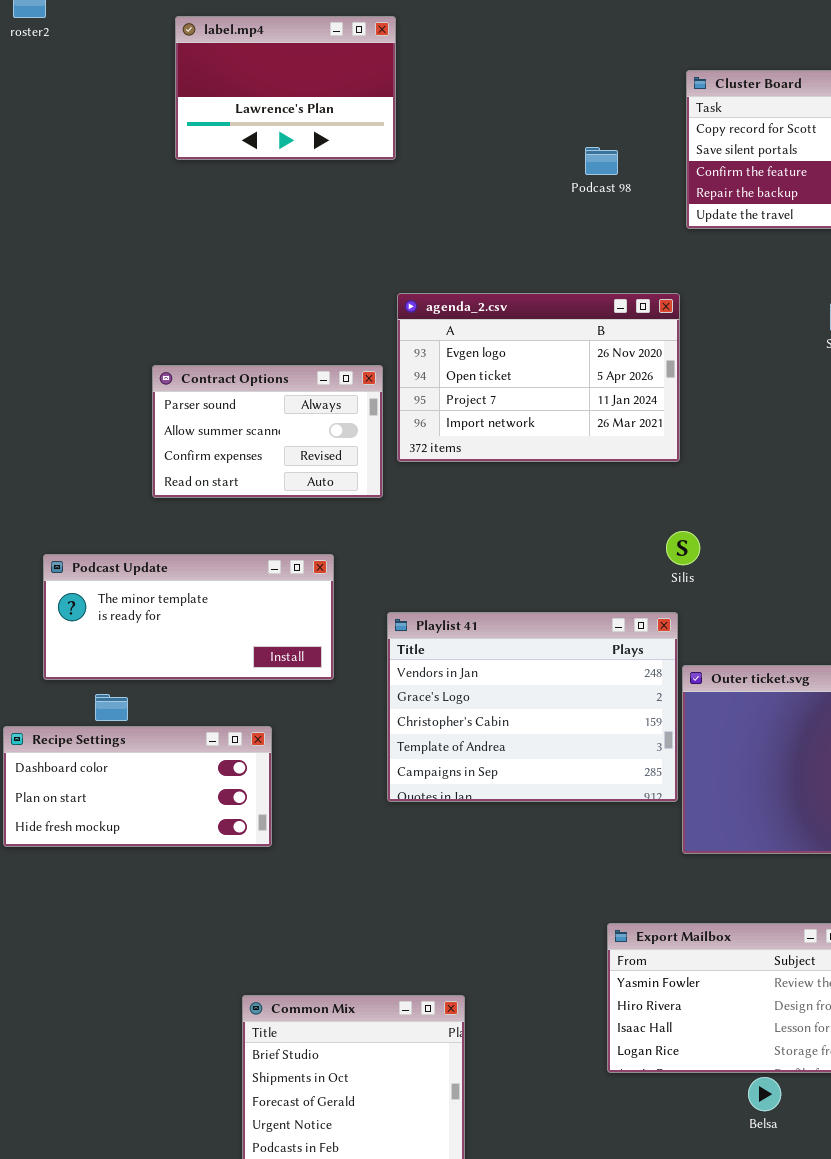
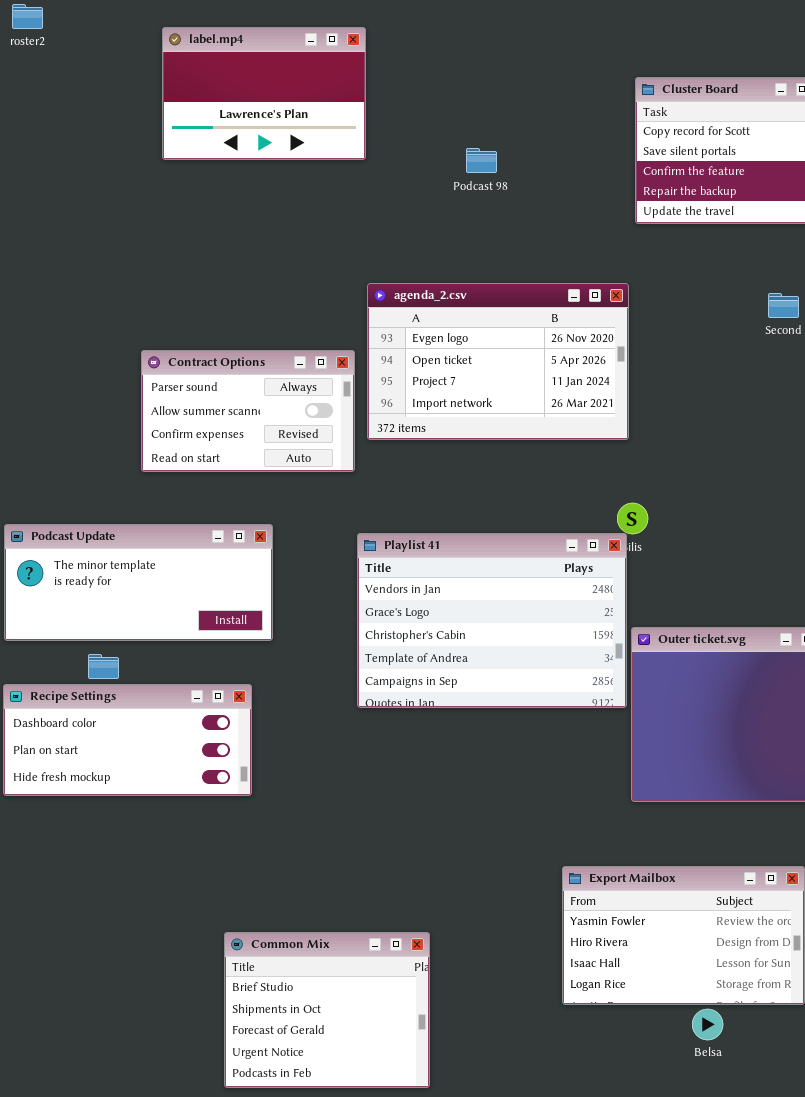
Podcast 98: [585,147,618,175] -> [466,148,497,173], moved
Podcast Update: [43,554,334,680] -> [4,524,273,641], moved
Playlist 41: [387,612,678,802] -> [357,533,627,708], moved

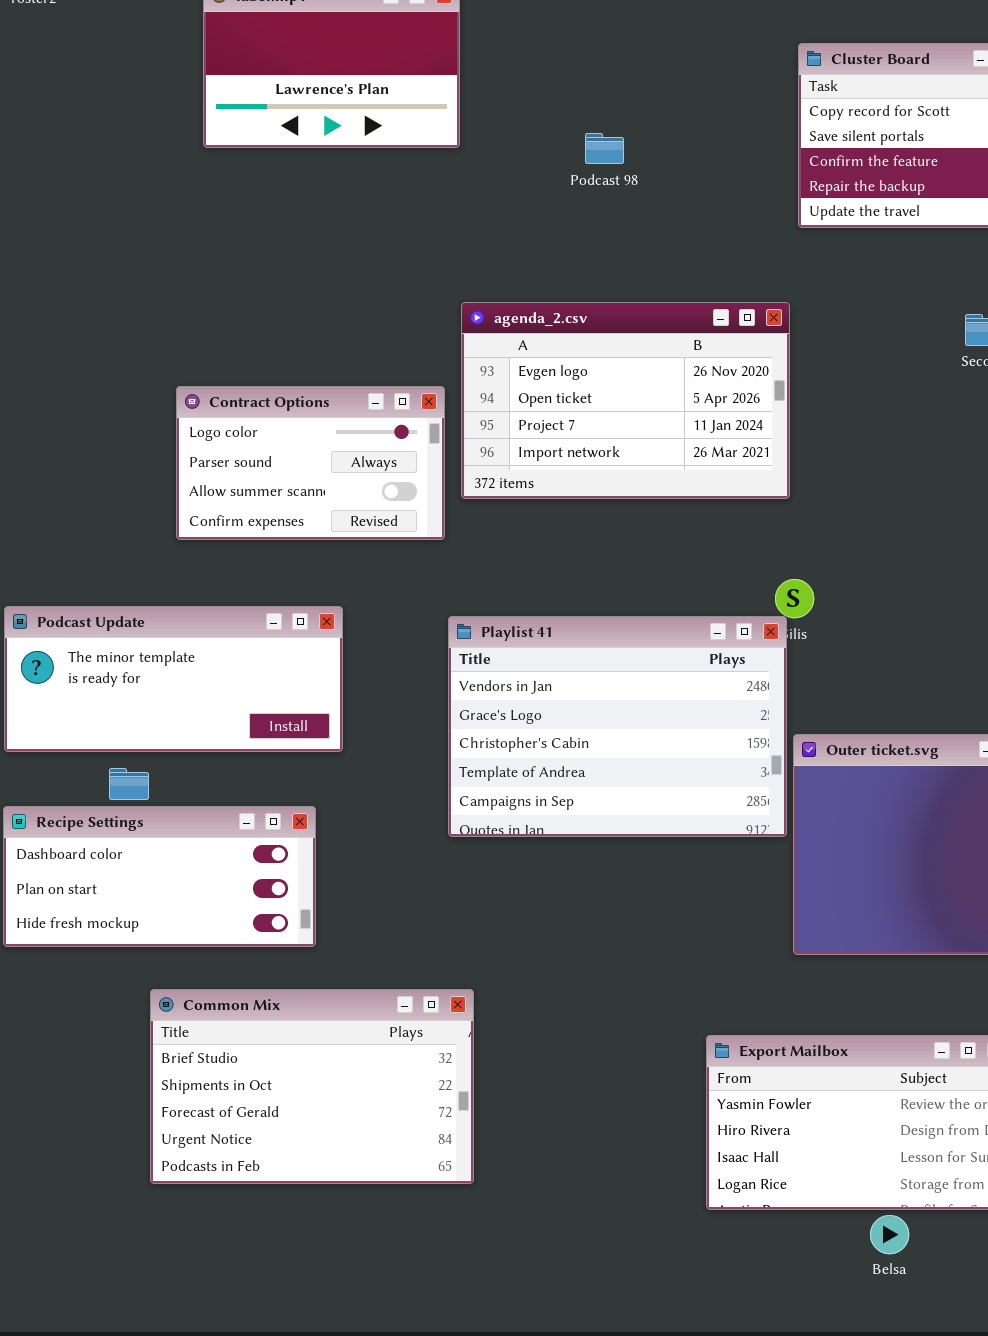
Contract Options: [141,350,355,472] -> [176,386,445,540], scrolled up 1 row
Common Mix: [224,932,430,1088] -> [150,989,474,1184], moved, resized

